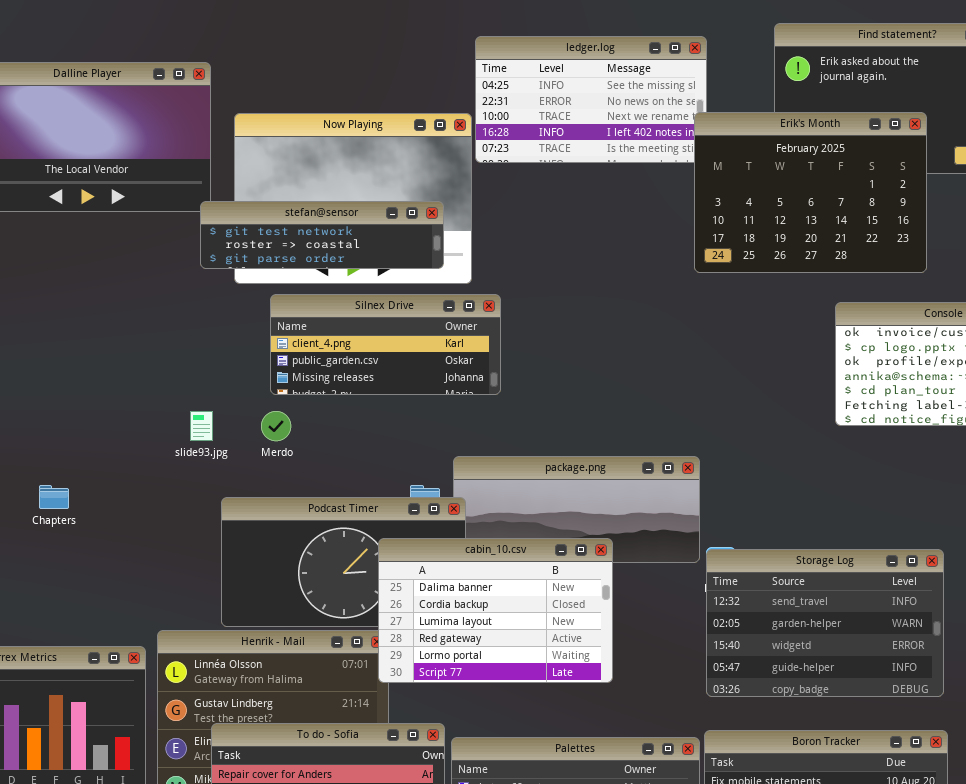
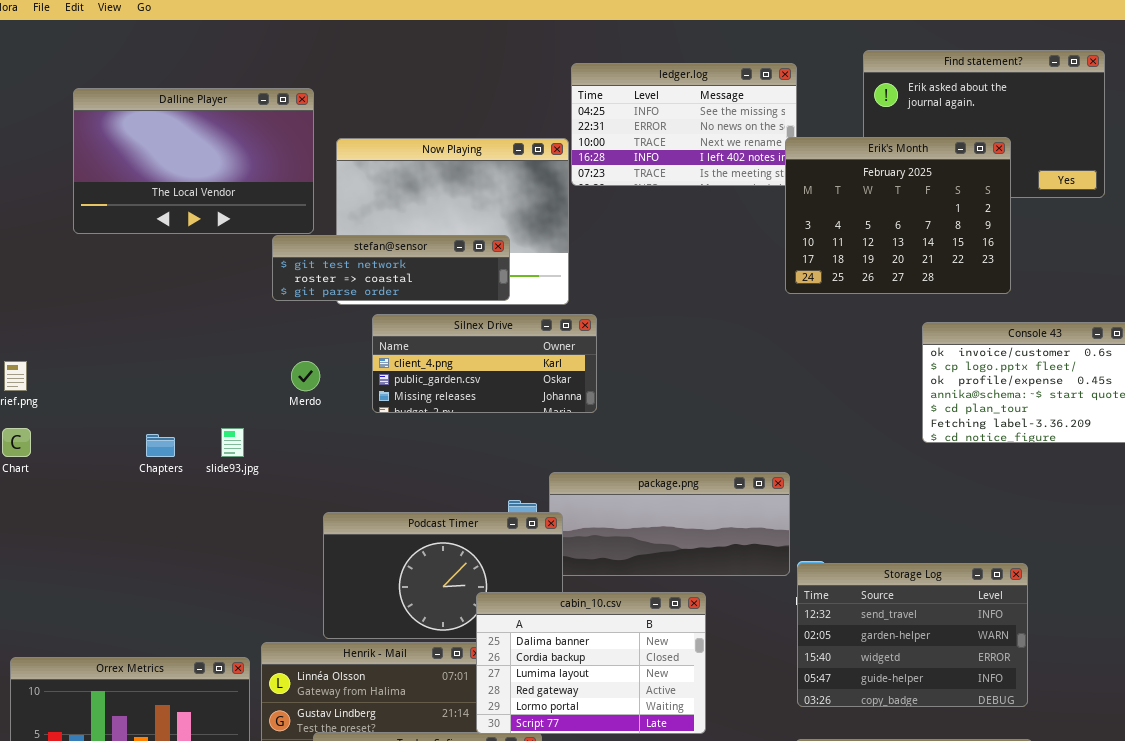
stefan@sensor: [200,201,444,269] -> [272,235,510,301], moved
slide93.jpg: [190,411,213,441] -> [221,428,244,457], moved
Merdo: [261,411,291,441] -> [291,361,320,391], moved
Chapters: [39,485,69,509] -> [146,434,175,457], moved
cabin_10.csv: [378,538,613,683] -> [476,592,706,734], moved

